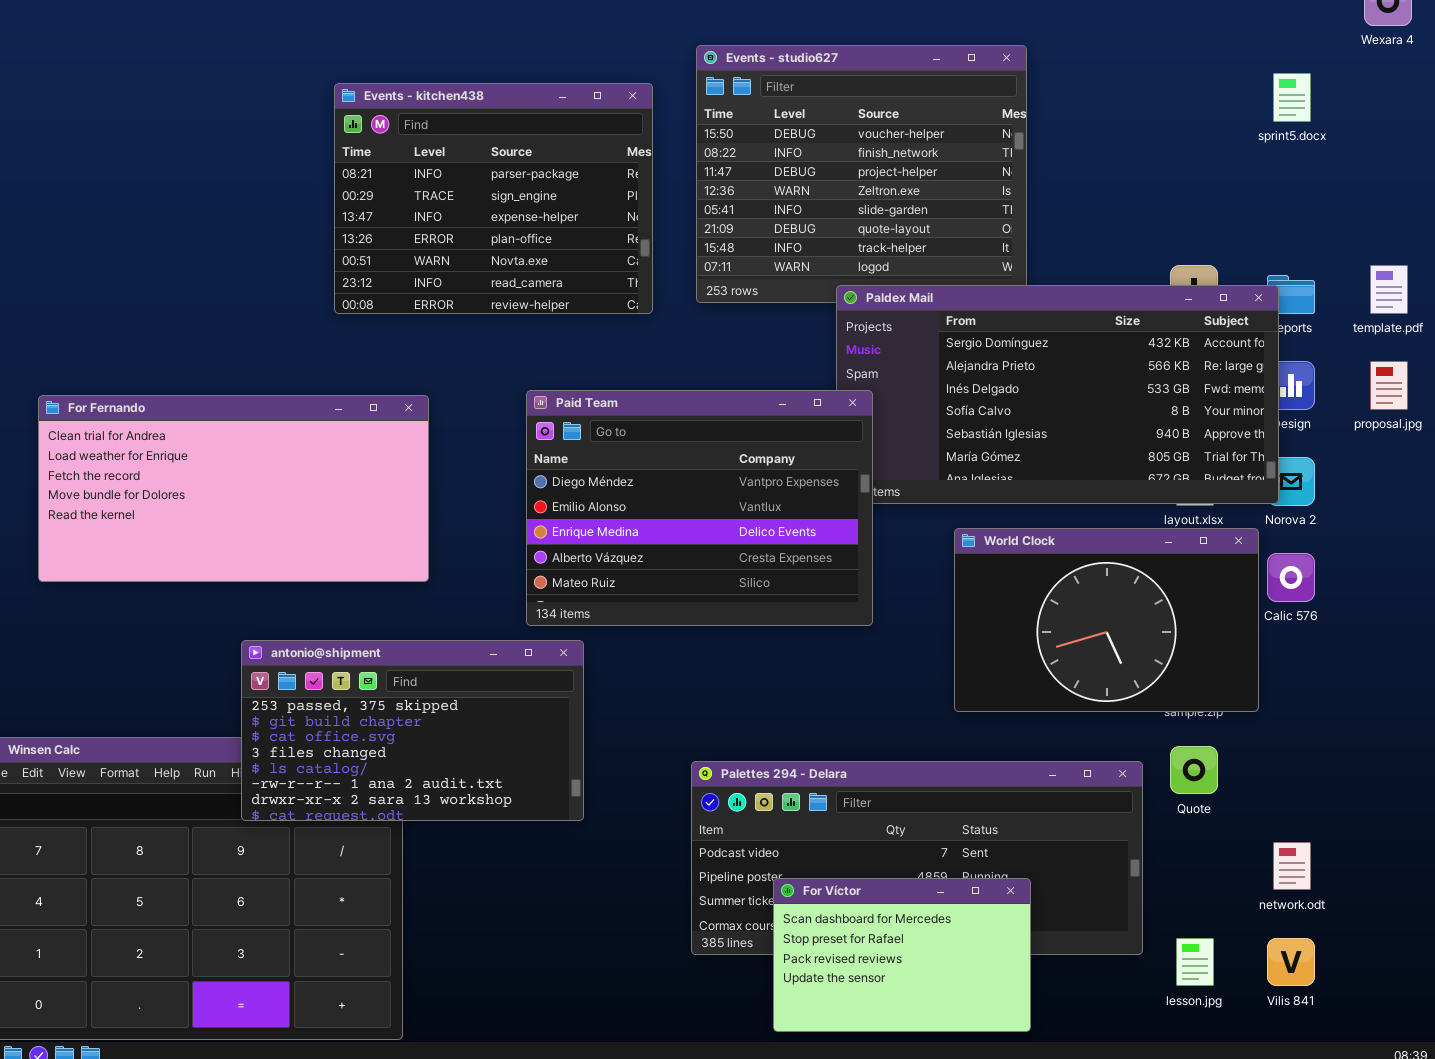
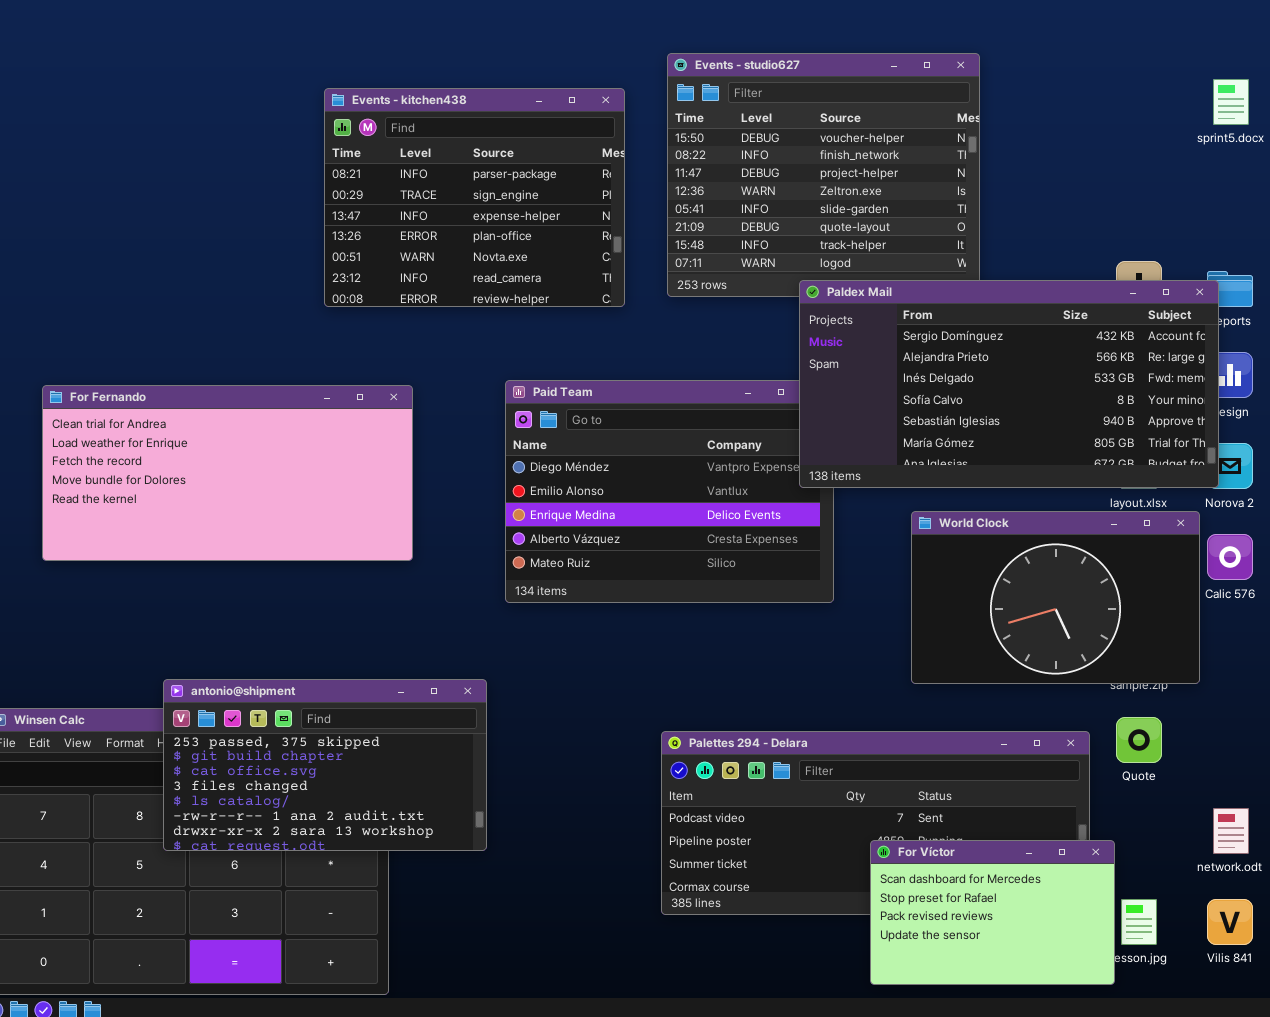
Paldex Mail: [836,285,1279,504] -> [799,280,1219,488], raised
antonio@shipment: [241,640,584,821] -> [163,679,487,851], moved
For Víctor: [773,878,1031,1032] -> [870,840,1115,985], moved

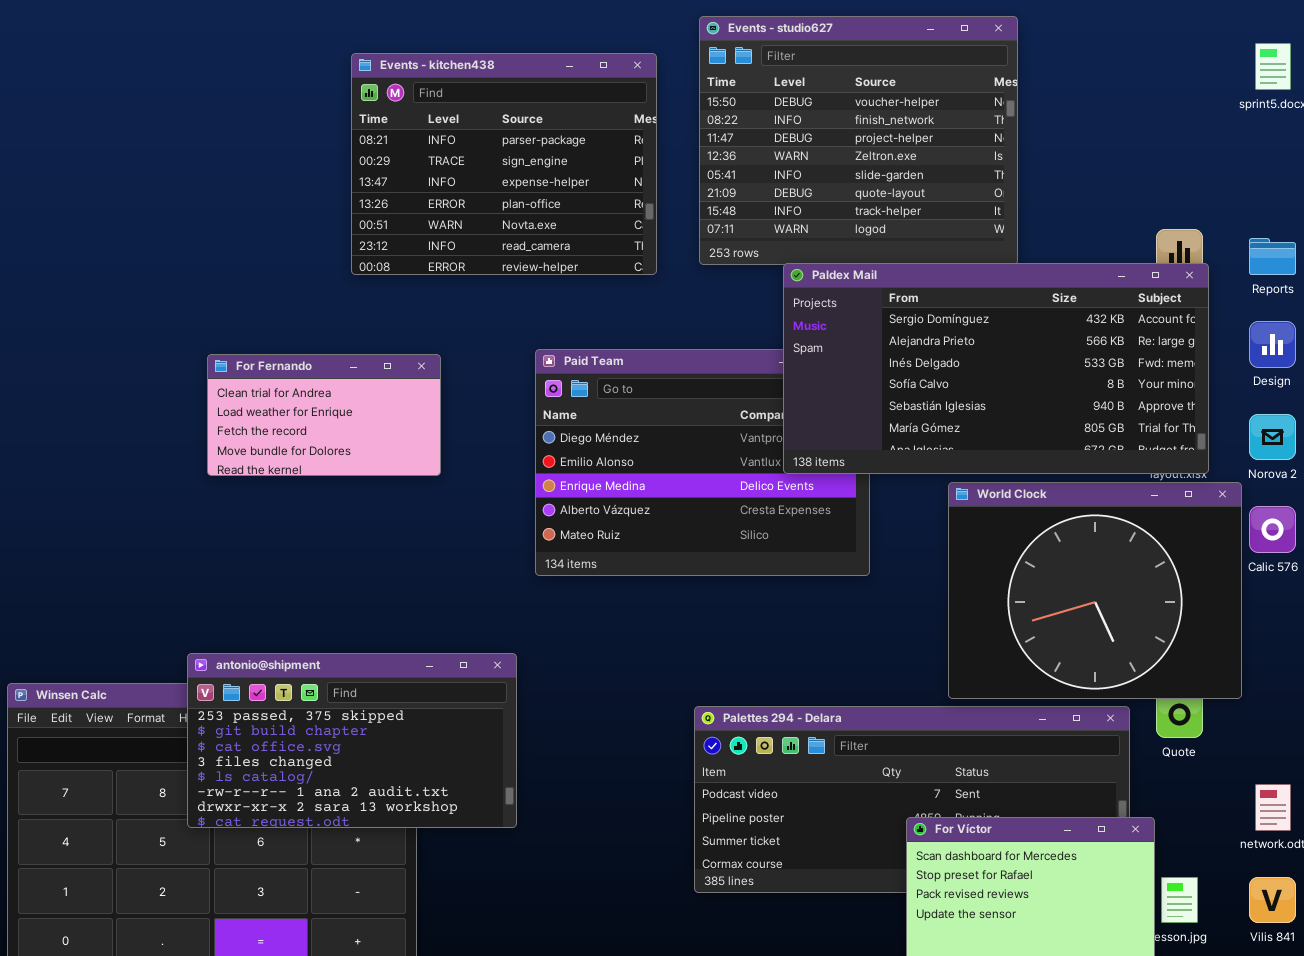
Paldex Mail: [799,280,1219,488] -> [783,263,1209,474], moved
For Fernando: [42,385,413,561] -> [207,354,441,476], resized
World Clock: [911,511,1200,684] -> [948,482,1242,699], resized

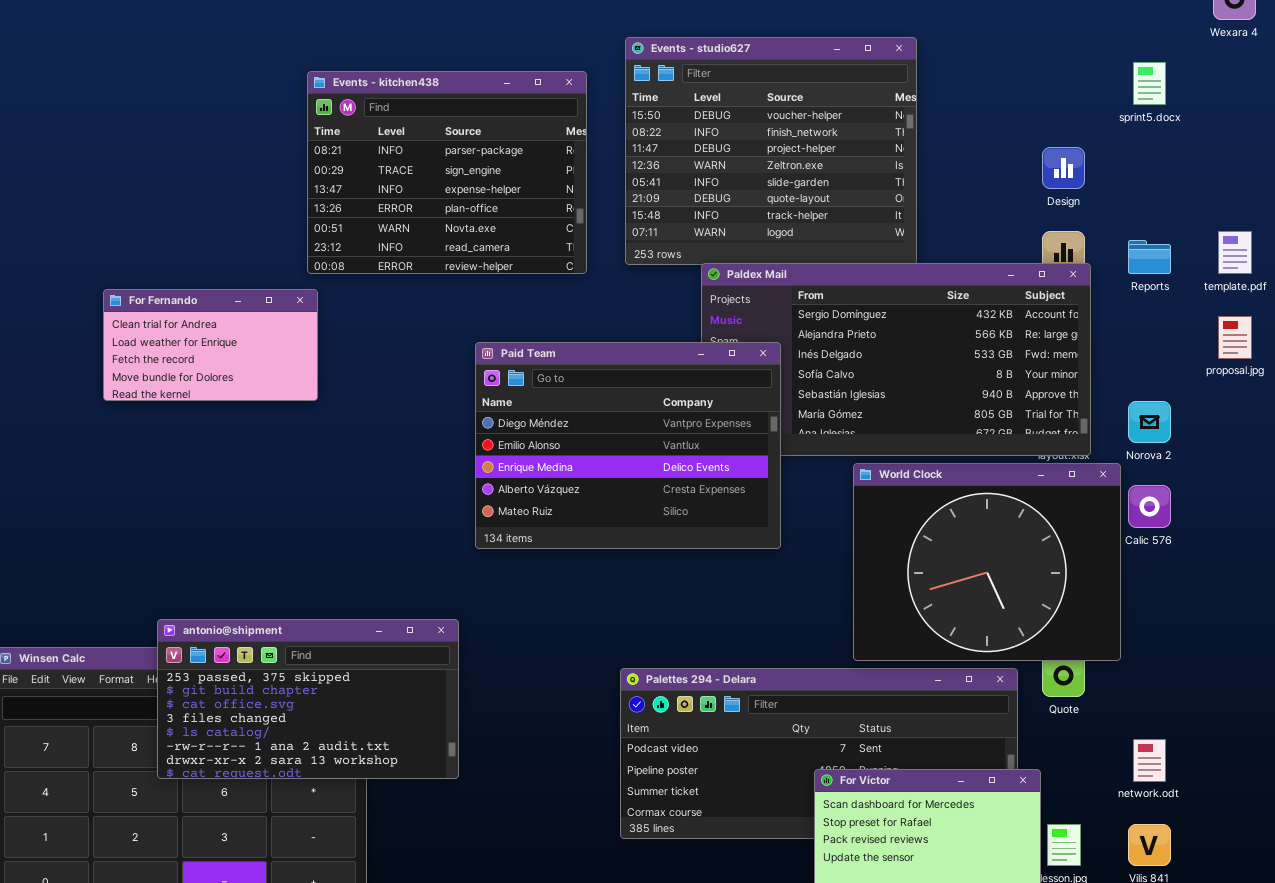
Design: [1249,321,1296,368] -> [1042,147,1085,189], moved
Paid Team: [535,349,870,576] -> [475,342,781,549], raised
For Fernando: [207,354,441,476] -> [103,289,318,401], moved

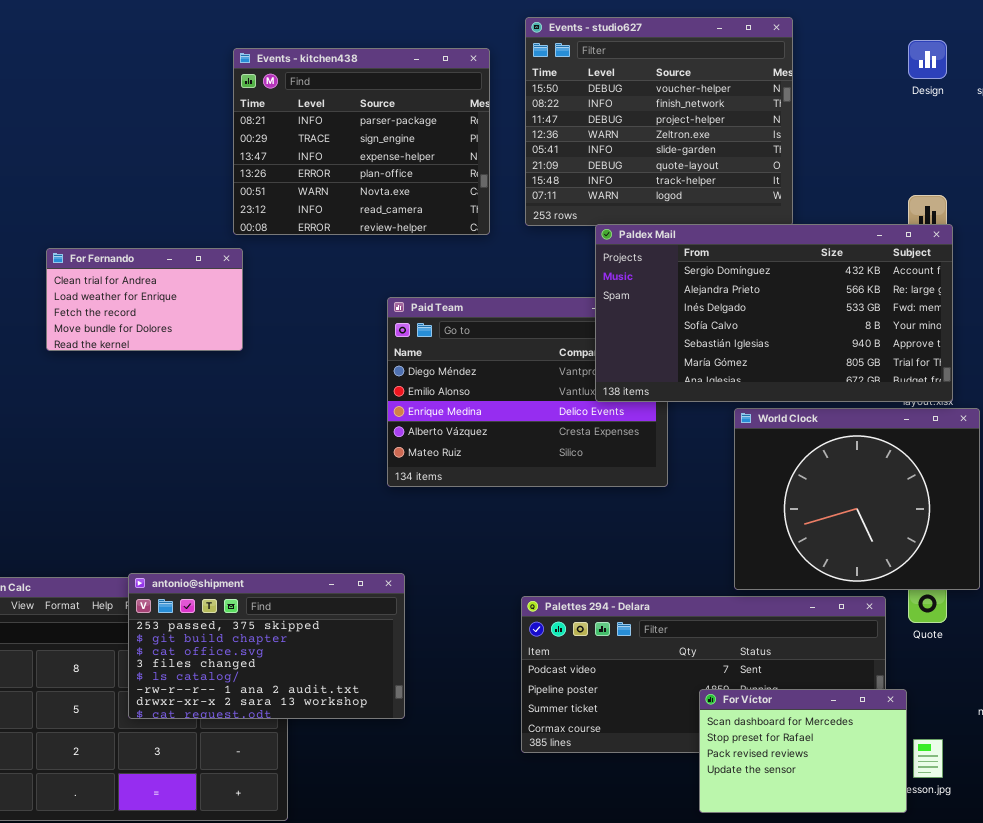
Design: [1042,147,1085,189] -> [908,40,947,79], moved
Paldex Mail: [701,263,1091,456] -> [595,224,953,402], raised
antonio@shipment: [157,619,459,779] -> [128,573,405,719], moved

